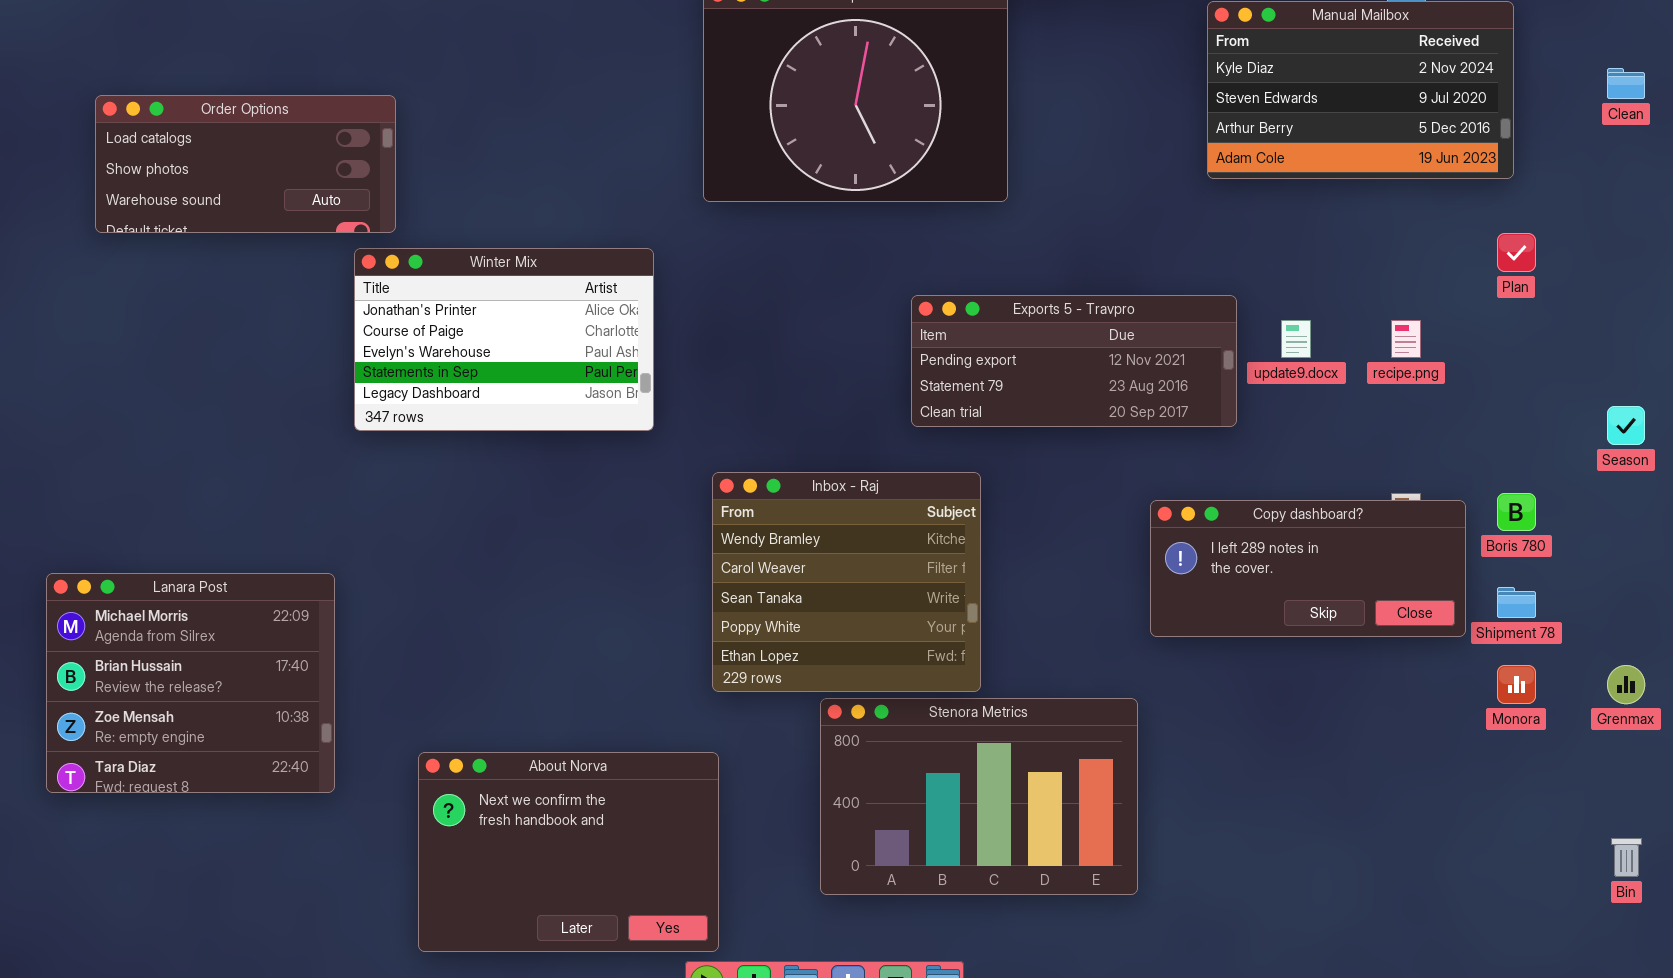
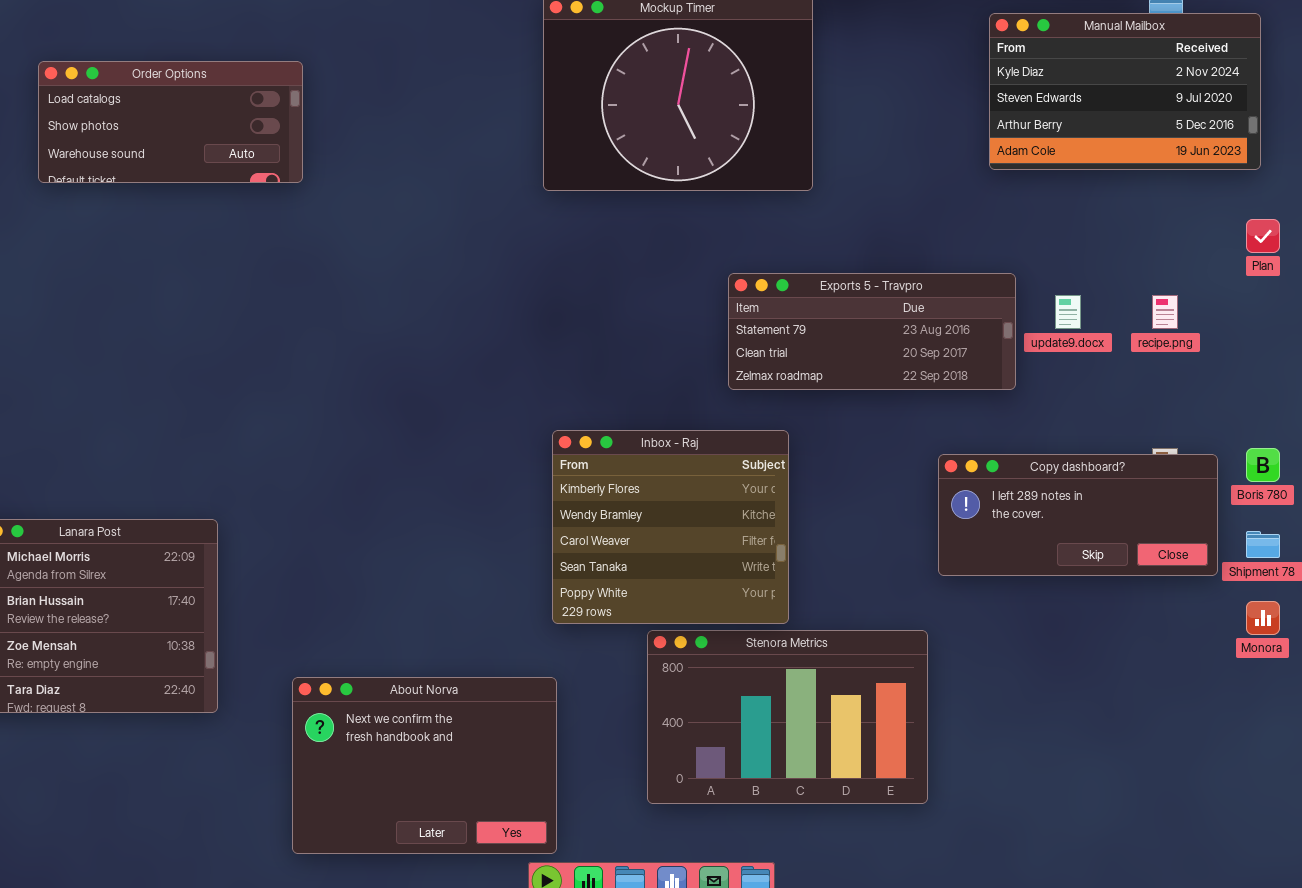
Order Options: [95,95,396,233] -> [38,61,303,183], moved
Winter Mix: [354,248,654,431] -> none, closed
Exports 5 - Travpro: [911,295,1237,427] -> [728,273,1016,390], scrolled down 1 row
Inbox - Raj: [712,472,981,692] -> [552,430,789,624], scrolled up 1 row

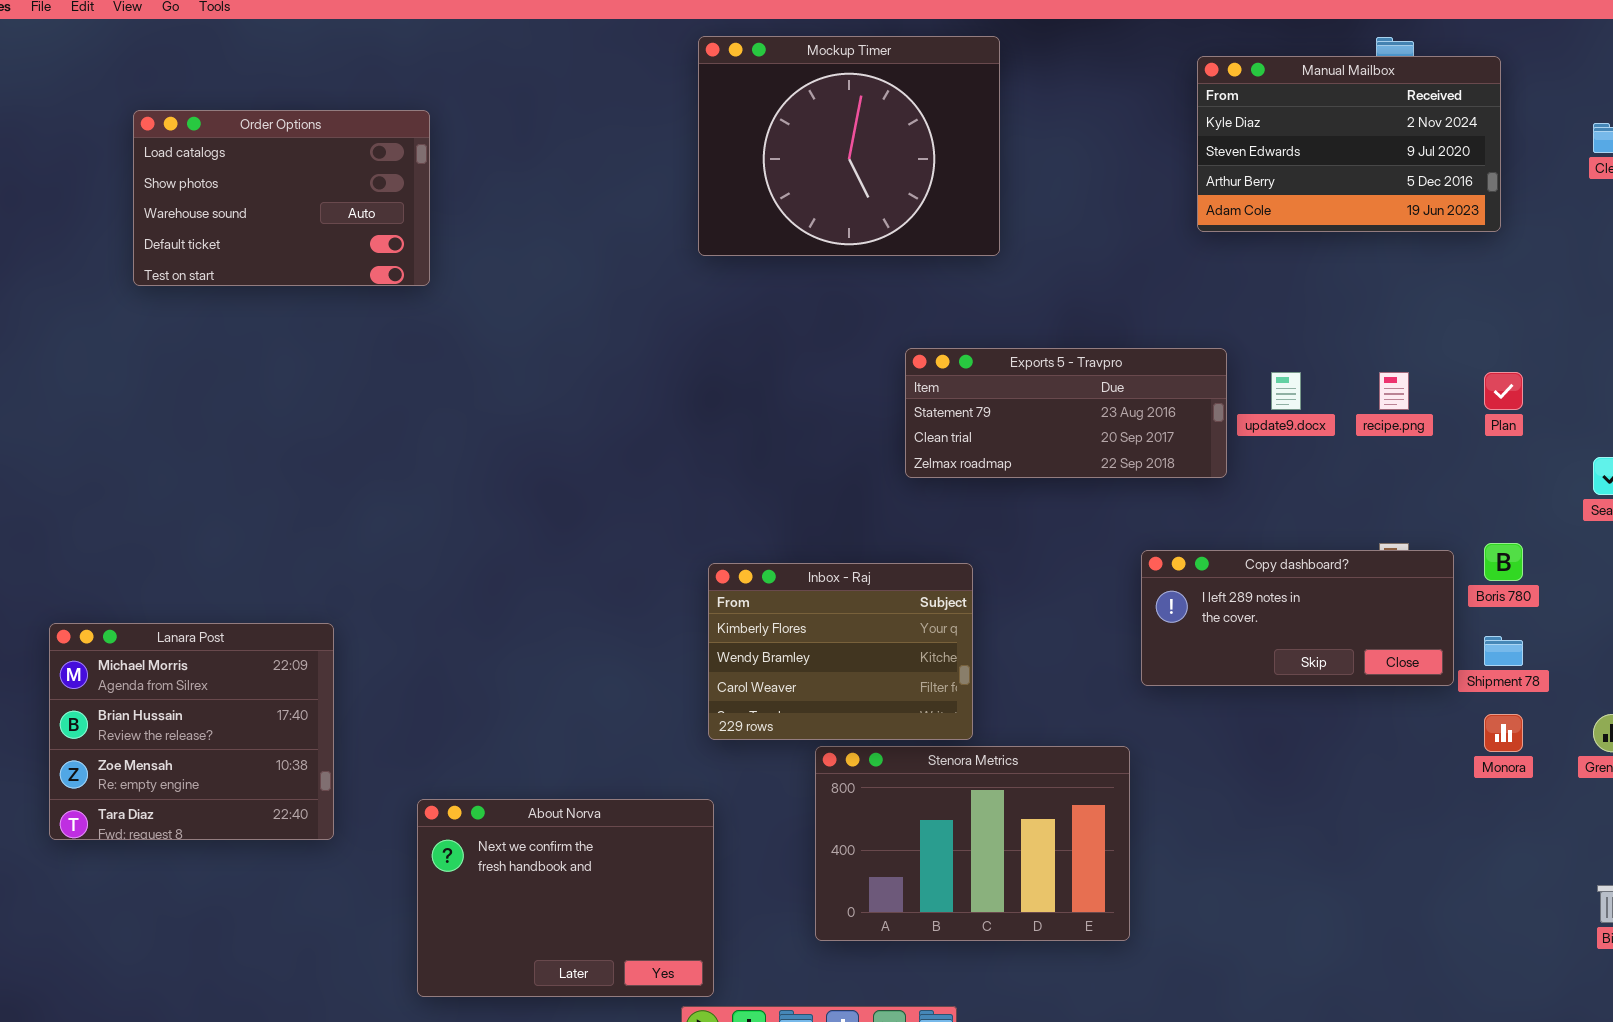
Order Options: [38,61,303,183] -> [133,110,430,286], resized
Plan: [1246,219,1280,253] -> [1484,372,1523,410], moved
Inbox - Raj: [552,430,789,624] -> [708,563,973,740], resized

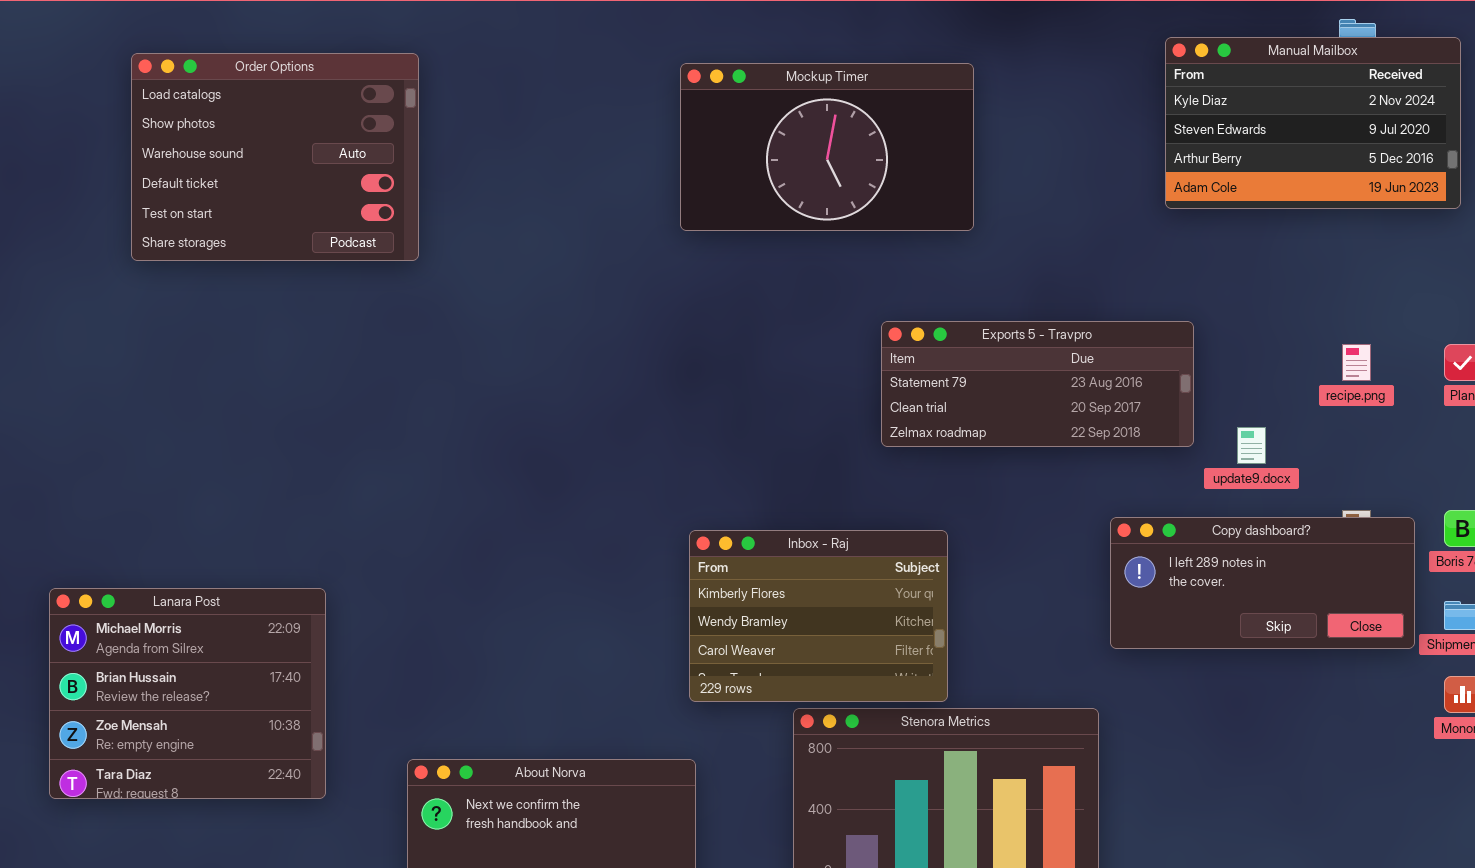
Mockup Timer: [698,36,1000,256] -> [680,63,974,231], resized
Order Options: [133,110,430,286] -> [131,53,419,261], resized
update9.docx: [1271,372,1301,410] -> [1237,427,1266,464], moved

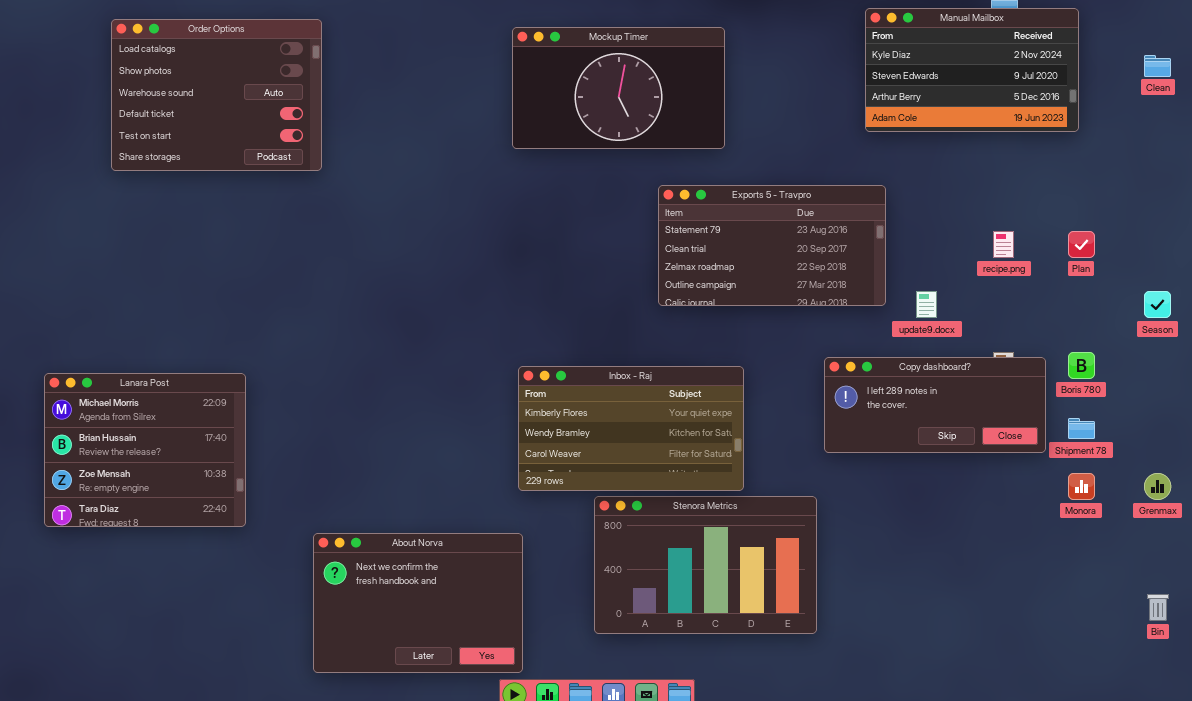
Exports 5 - Travpro: [881,321,1194,447] -> [658,185,886,306], resized
Inbox - Raj: [689,530,948,702] -> [518,366,744,491], resized
Lanara Post: [49,588,326,799] -> [44,373,246,527], moved

